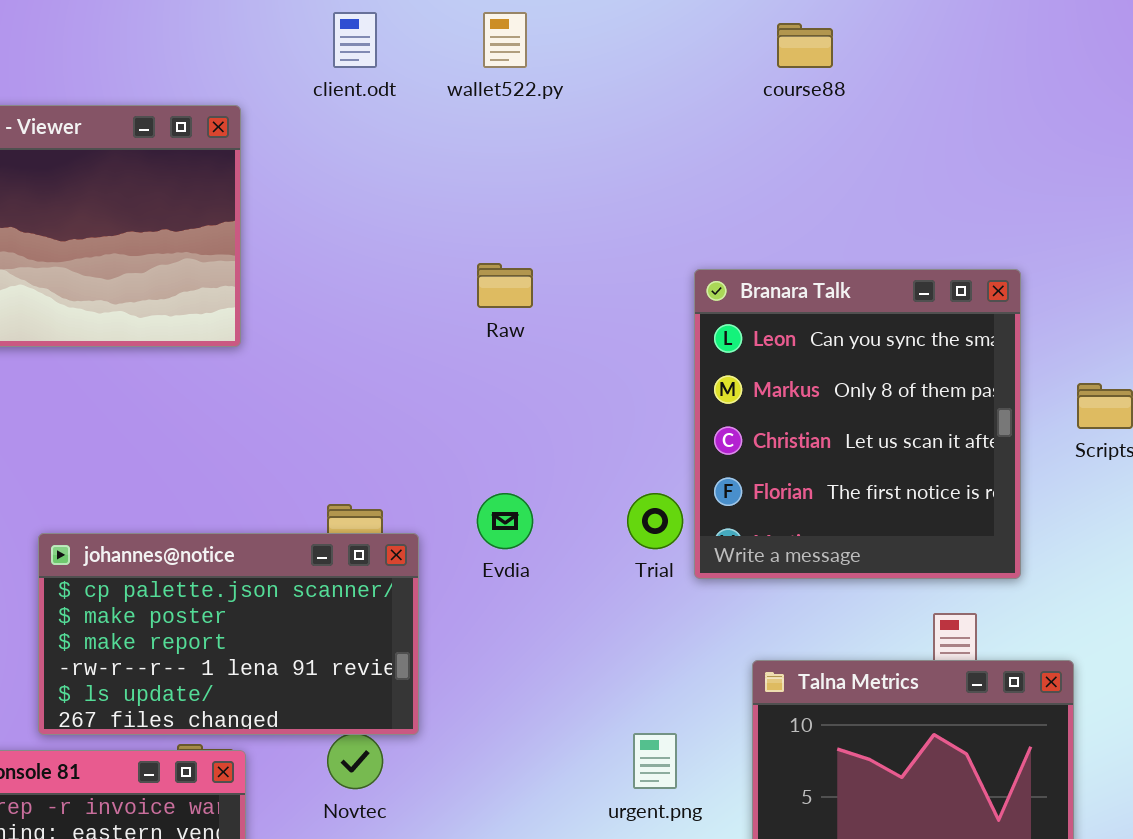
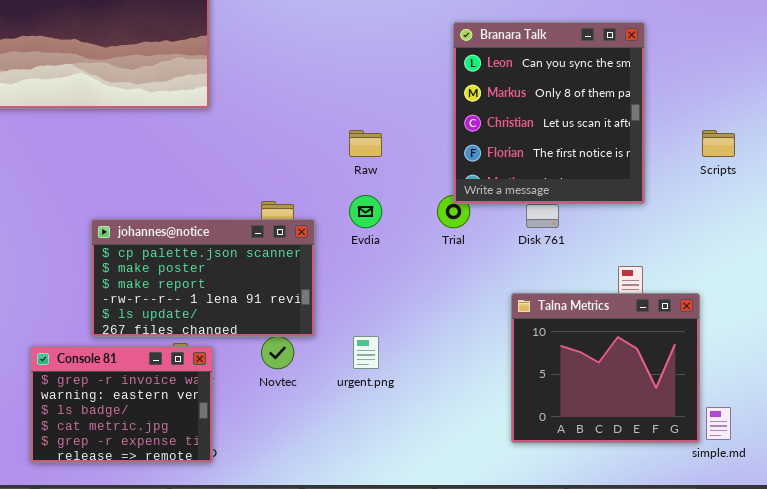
Raw: [477,263,533,308] -> [349,130,382,157], moved
Branara Talk: [694,269,1021,579] -> [453,22,645,204], moved
urgent.png: [633,733,677,789] -> [353,336,379,369], moved

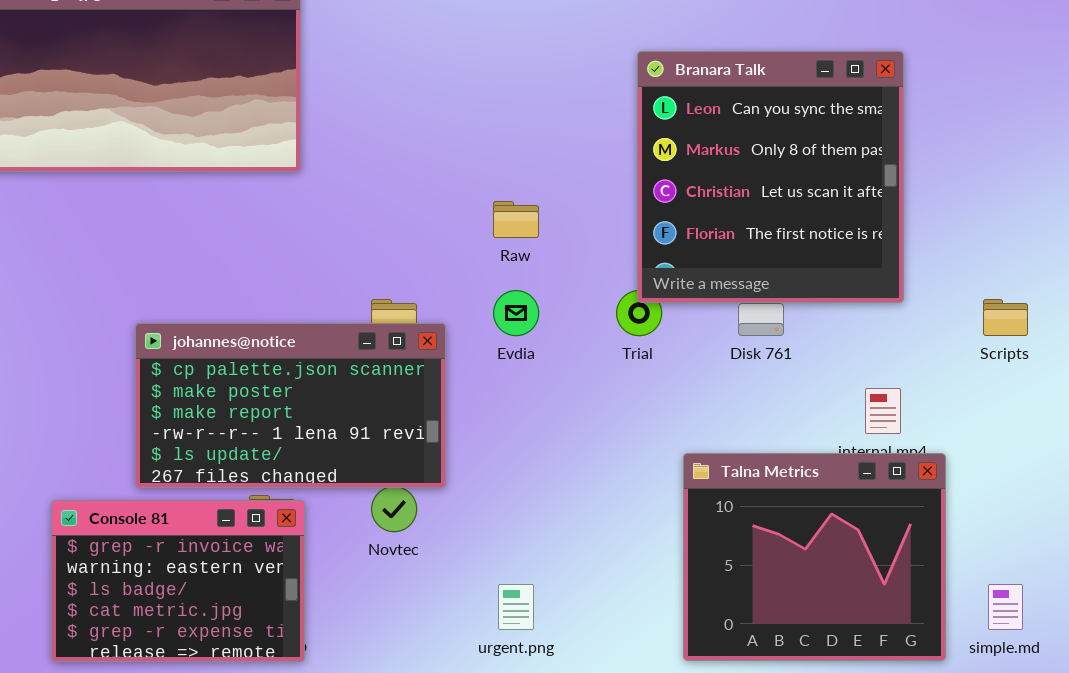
Scripts: [702,130,735,157] -> [983,299,1028,336], moved
Talna Metrics: [511,293,700,443] -> [683,453,946,661], moved
urgent.png: [353,336,379,369] -> [498,584,534,630], moved

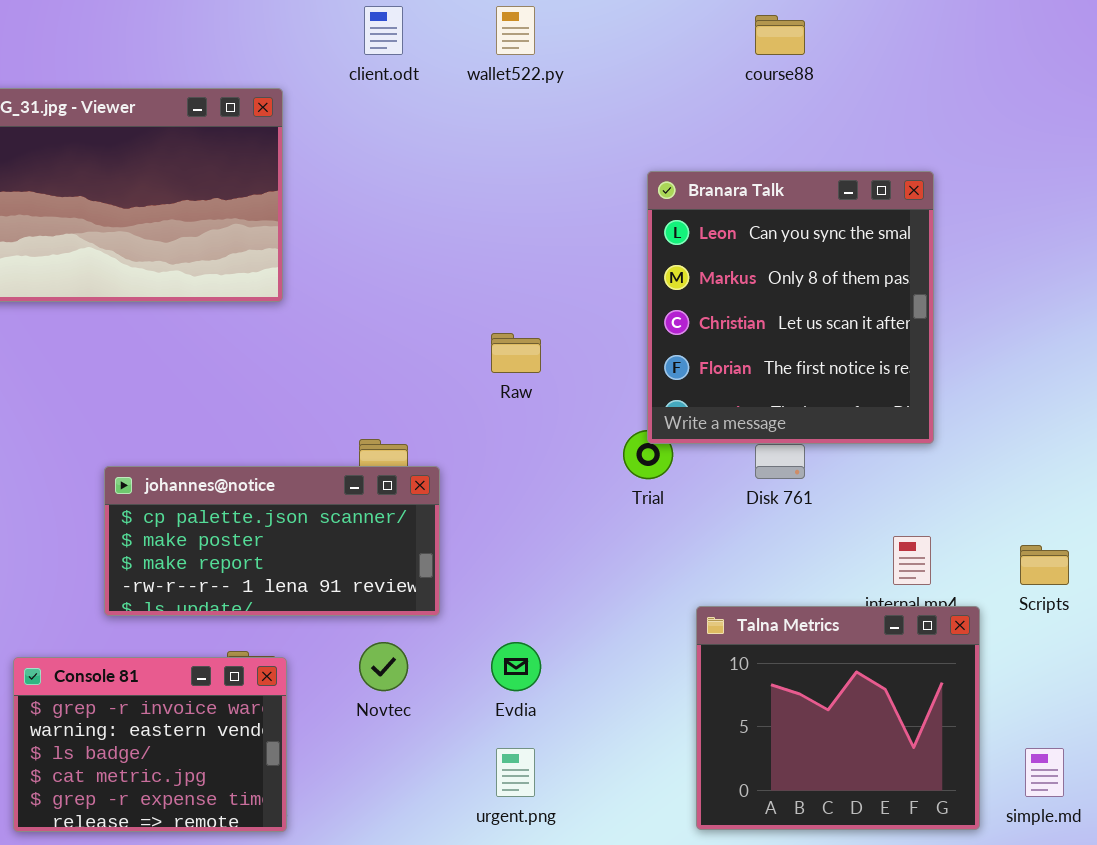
Evdia: [493,290,539,336] -> [491,642,541,691], moved
Scripts: [983,299,1028,336] -> [1020,545,1069,585], moved
johannes@notice: [135,323,446,488] -> [104,466,440,616], resized

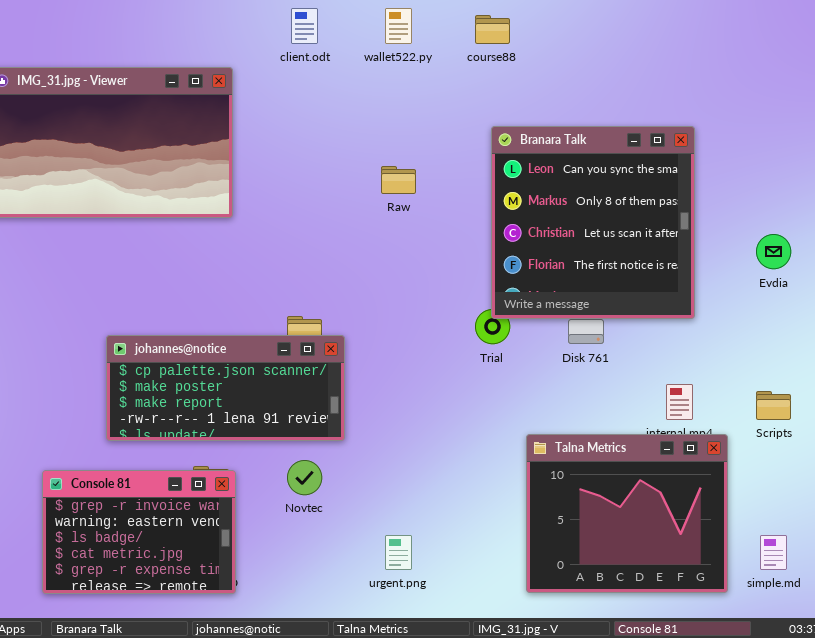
course88: [755,15,805,55] -> [475,15,510,44], moved
Raw: [491,333,541,373] -> [381,166,416,194], moved
Evdia: [491,642,541,691] -> [756,234,791,269], moved

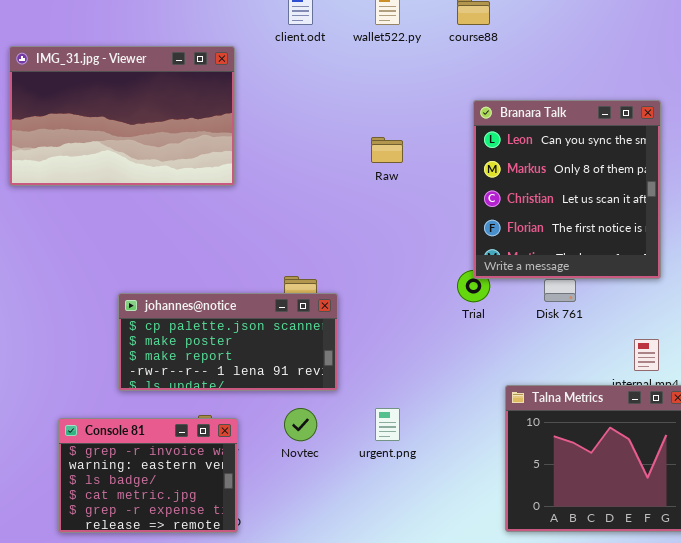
urgent.png: [385,535,412,570] -> [375,408,400,441], moved

